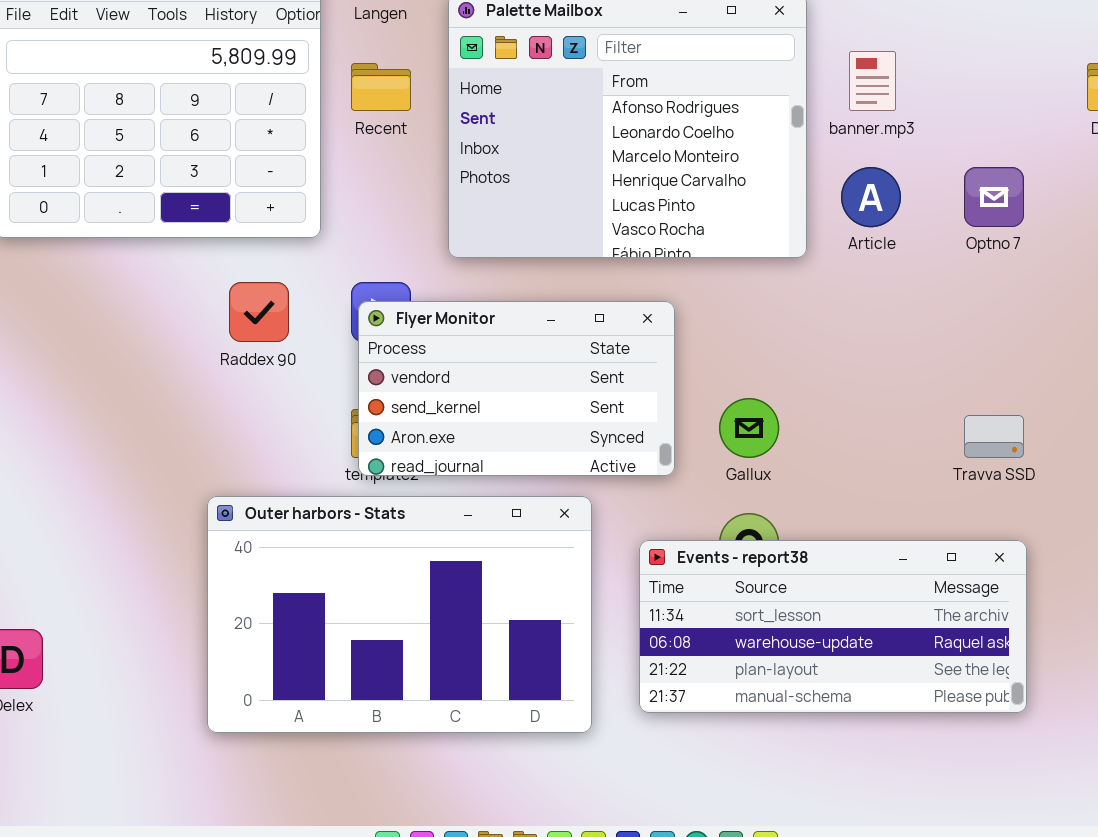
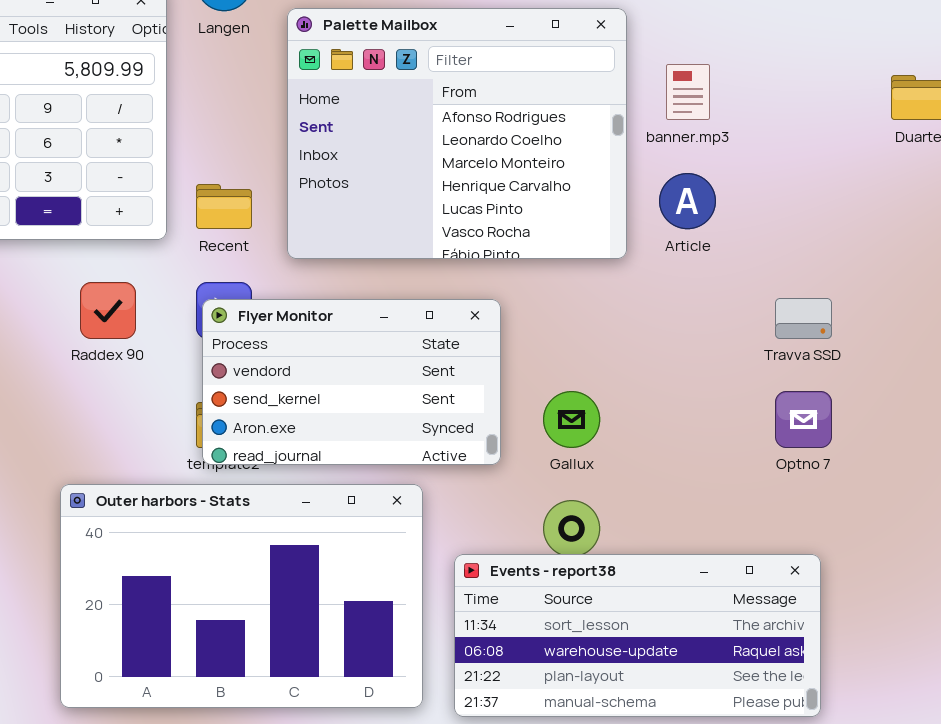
Recent: [351,63,411,111] -> [196,184,252,229], moved
Optno 7: [964,167,1024,227] -> [775,391,832,448], moved
Travva SSD: [964,415,1024,458] -> [775,298,832,339], moved
Events - report38: [639,540,1027,713] -> [454,554,821,717], moved

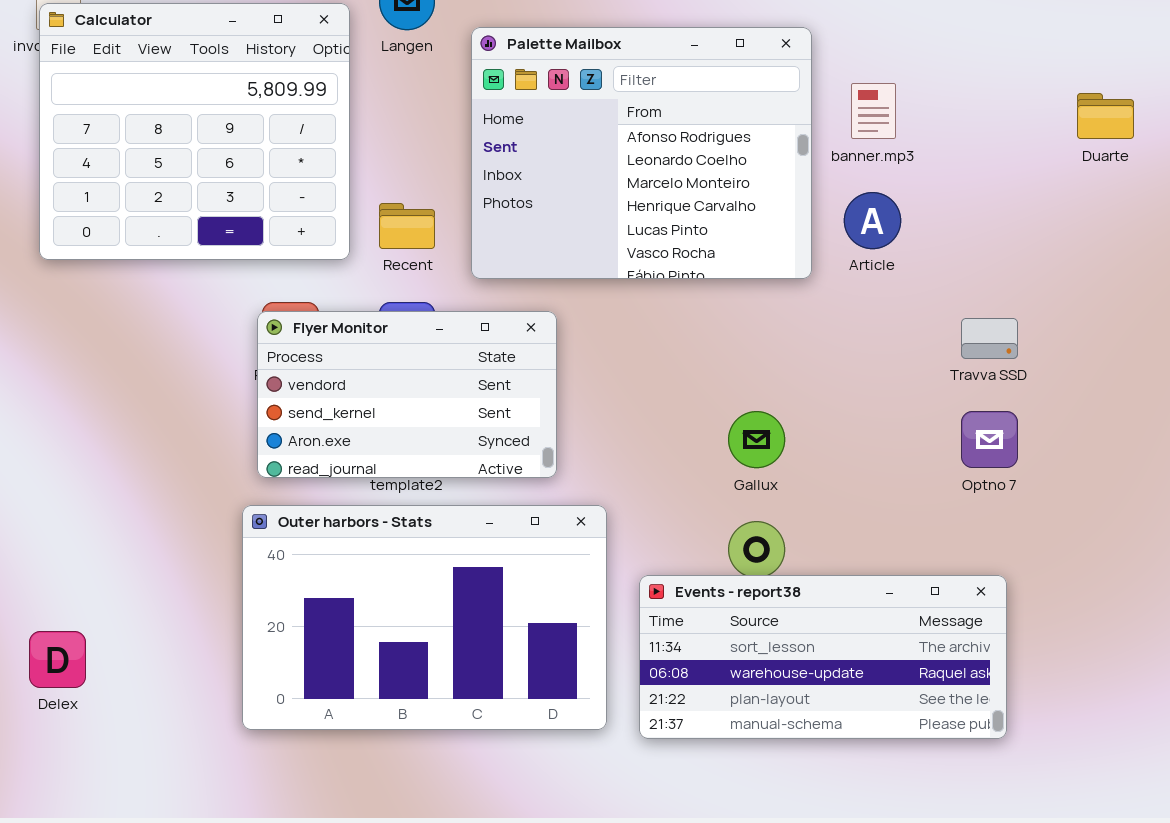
Flyer Monitor: [202,299,501,465] -> [257,311,557,478], moved

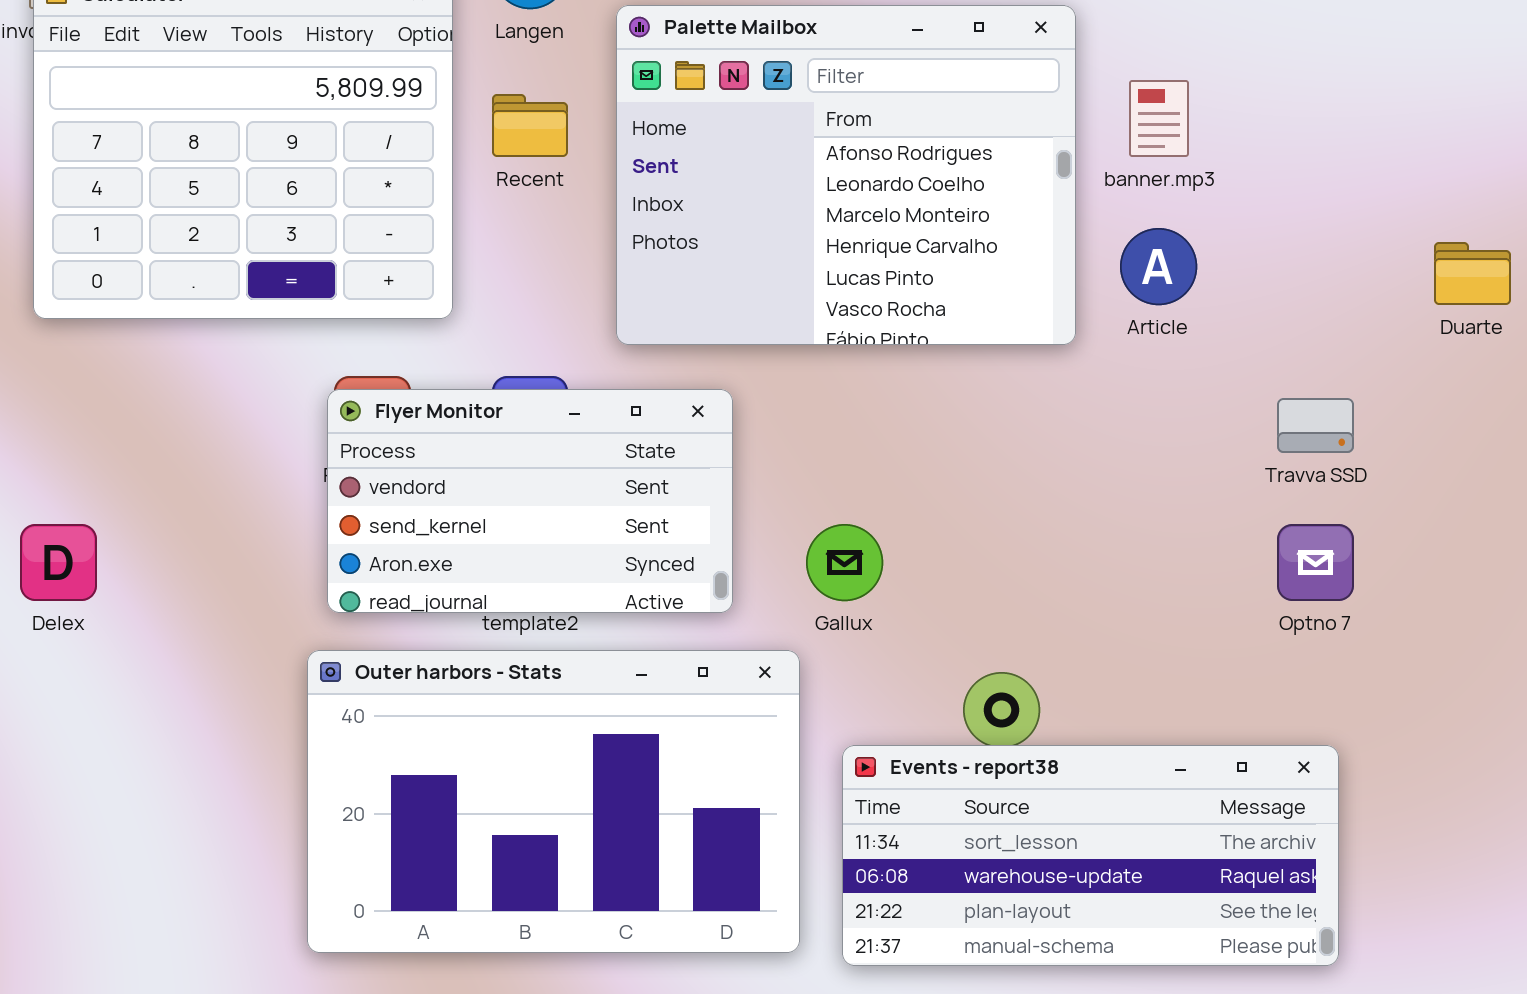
Duarte: [1077,93,1134,139] -> [1434,242,1511,305], moved
Recent: [379,203,435,249] -> [492,94,568,157], moved
Gallux: [728,411,785,468] -> [806,524,883,601], moved
Delex: [29,631,86,688] -> [20,524,97,601], moved

